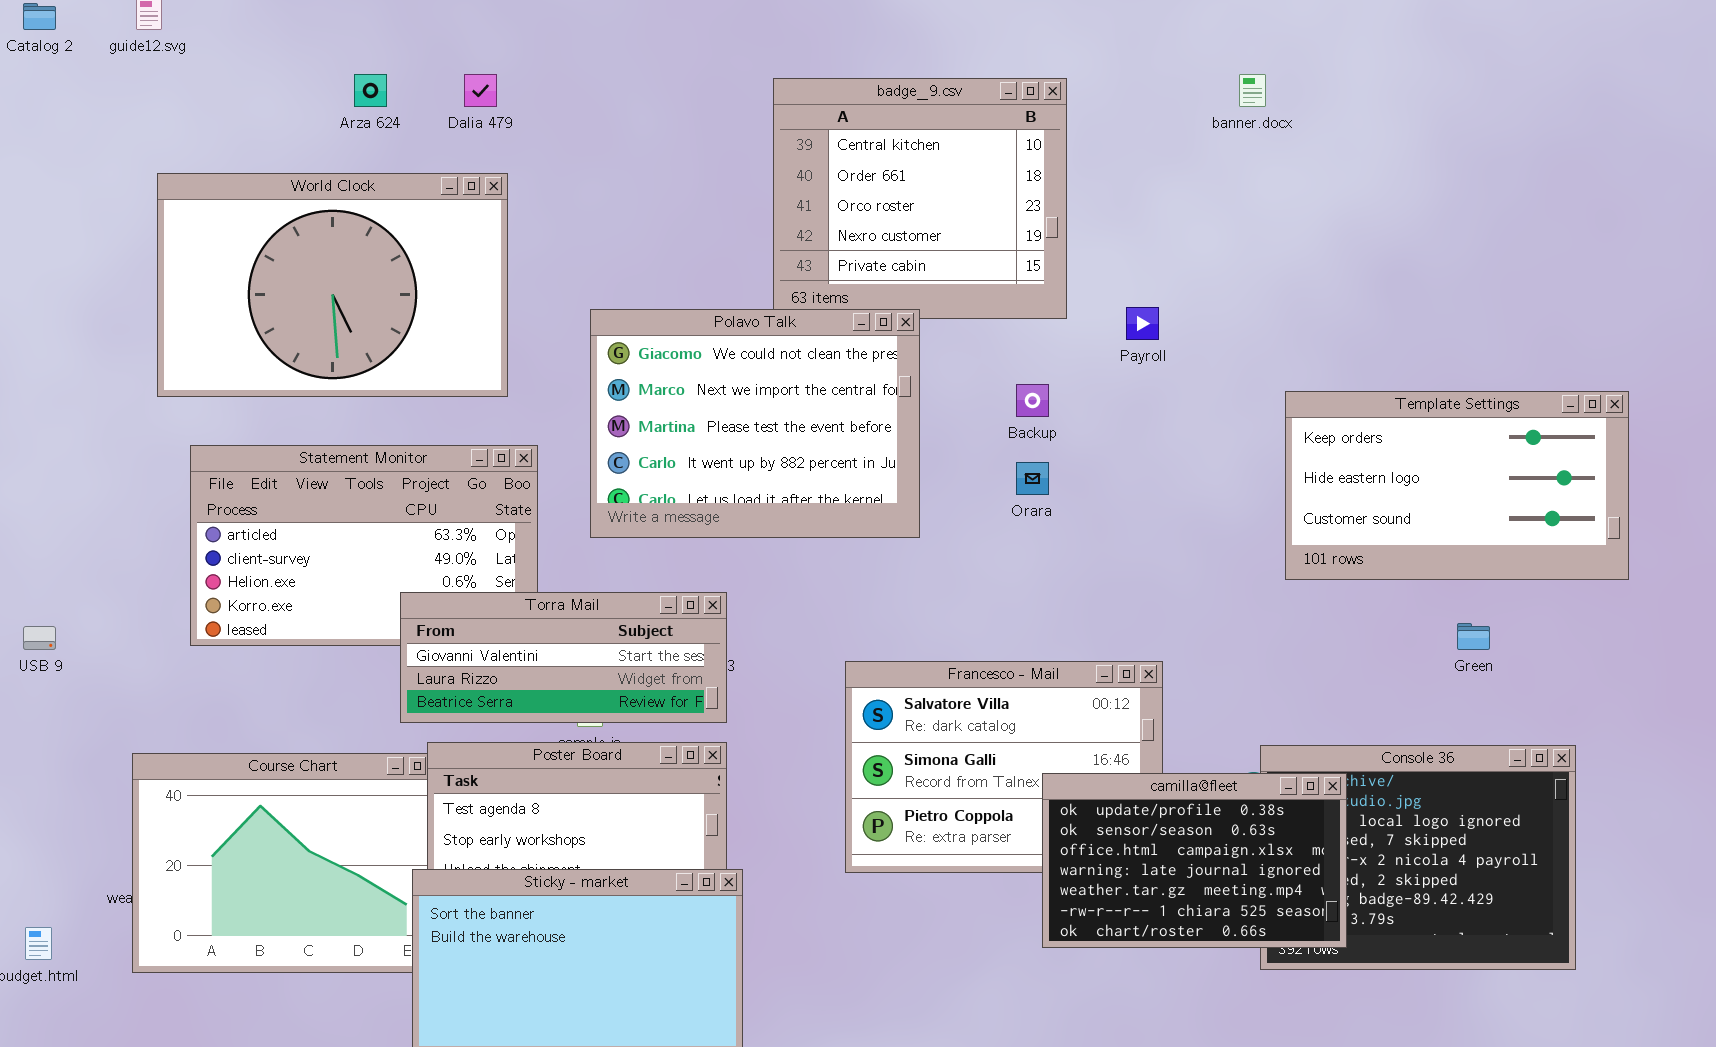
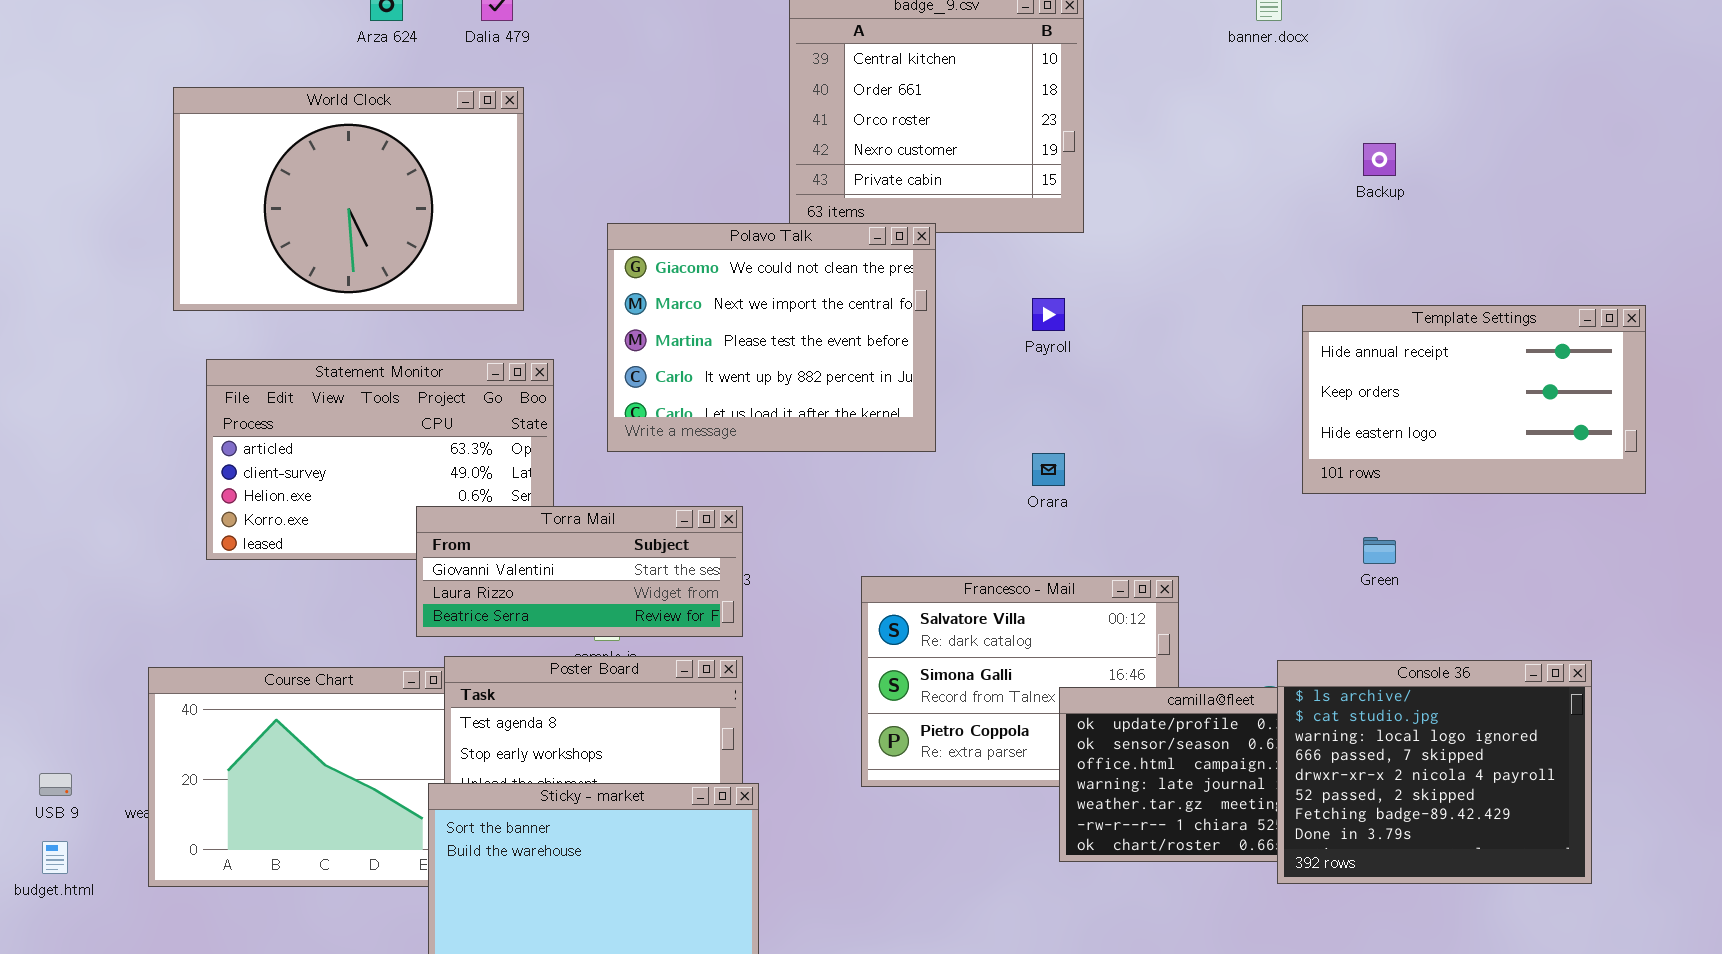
Payroll: [1126,307,1159,340] -> [1032,298,1065,331], moved
Backup: [1016,384,1049,417] -> [1363,143,1396,176], moved
Template Settings: [1285,391,1629,580] -> [1302,305,1646,494], scrolled up 1 row
Orara: [1016,462,1049,495] -> [1032,453,1065,486], moved
Green: [1457,623,1490,650] -> [1363,537,1396,564], moved
USB 9: [23,626,56,650] -> [39,773,72,796], moved
Console 36: [1260,745,1576,970] -> [1277,660,1592,884], raised

